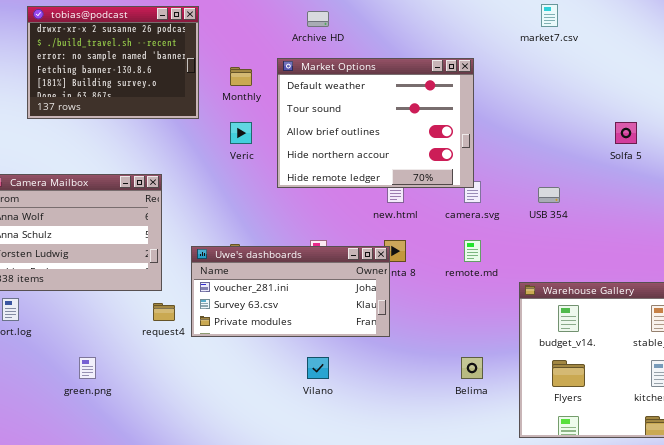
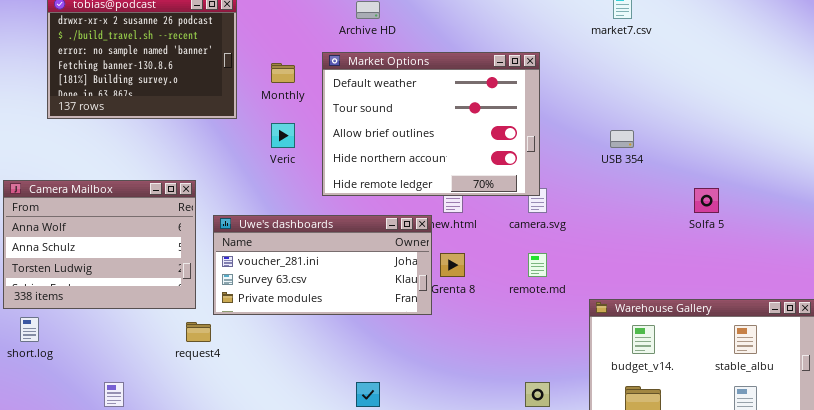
Solfa 5: [615,122,637,144] -> [694,188,719,213], moved
USB 354: [538,187,560,203] -> [610,130,634,148], moved
Uwe's dashboards: [191,246,390,337] -> [213,215,432,315], moved

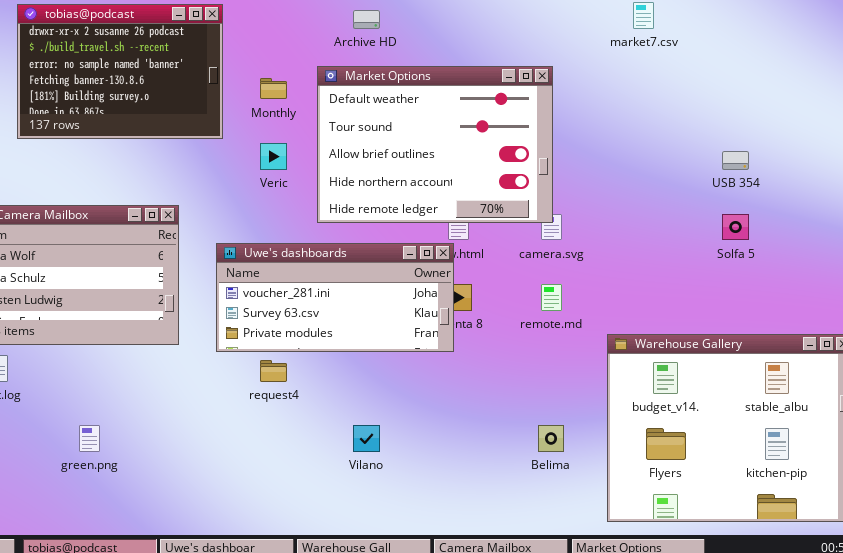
USB 354: [610,130,634,148] -> [722,151,749,170], moved
Uwe's dashboards: [213,215,432,315] -> [216,243,454,352], moved
request4: [186,322,211,342] -> [260,360,287,382], moved

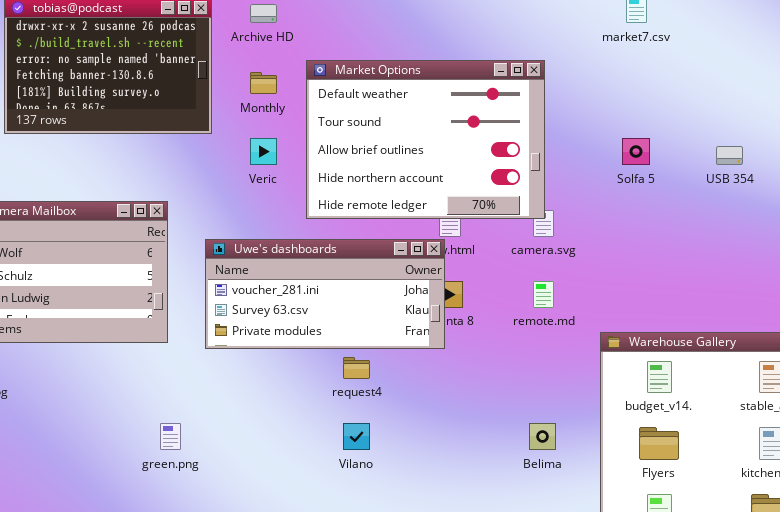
Archive HD: [353,10,380,29] -> [250,4,277,23], moved
Solfa 5: [722,214,749,240] -> [622,138,650,165], moved
request4: [260,360,287,382] -> [343,357,370,379], moved
green.png: [79,425,100,452] -> [160,423,181,450], moved

